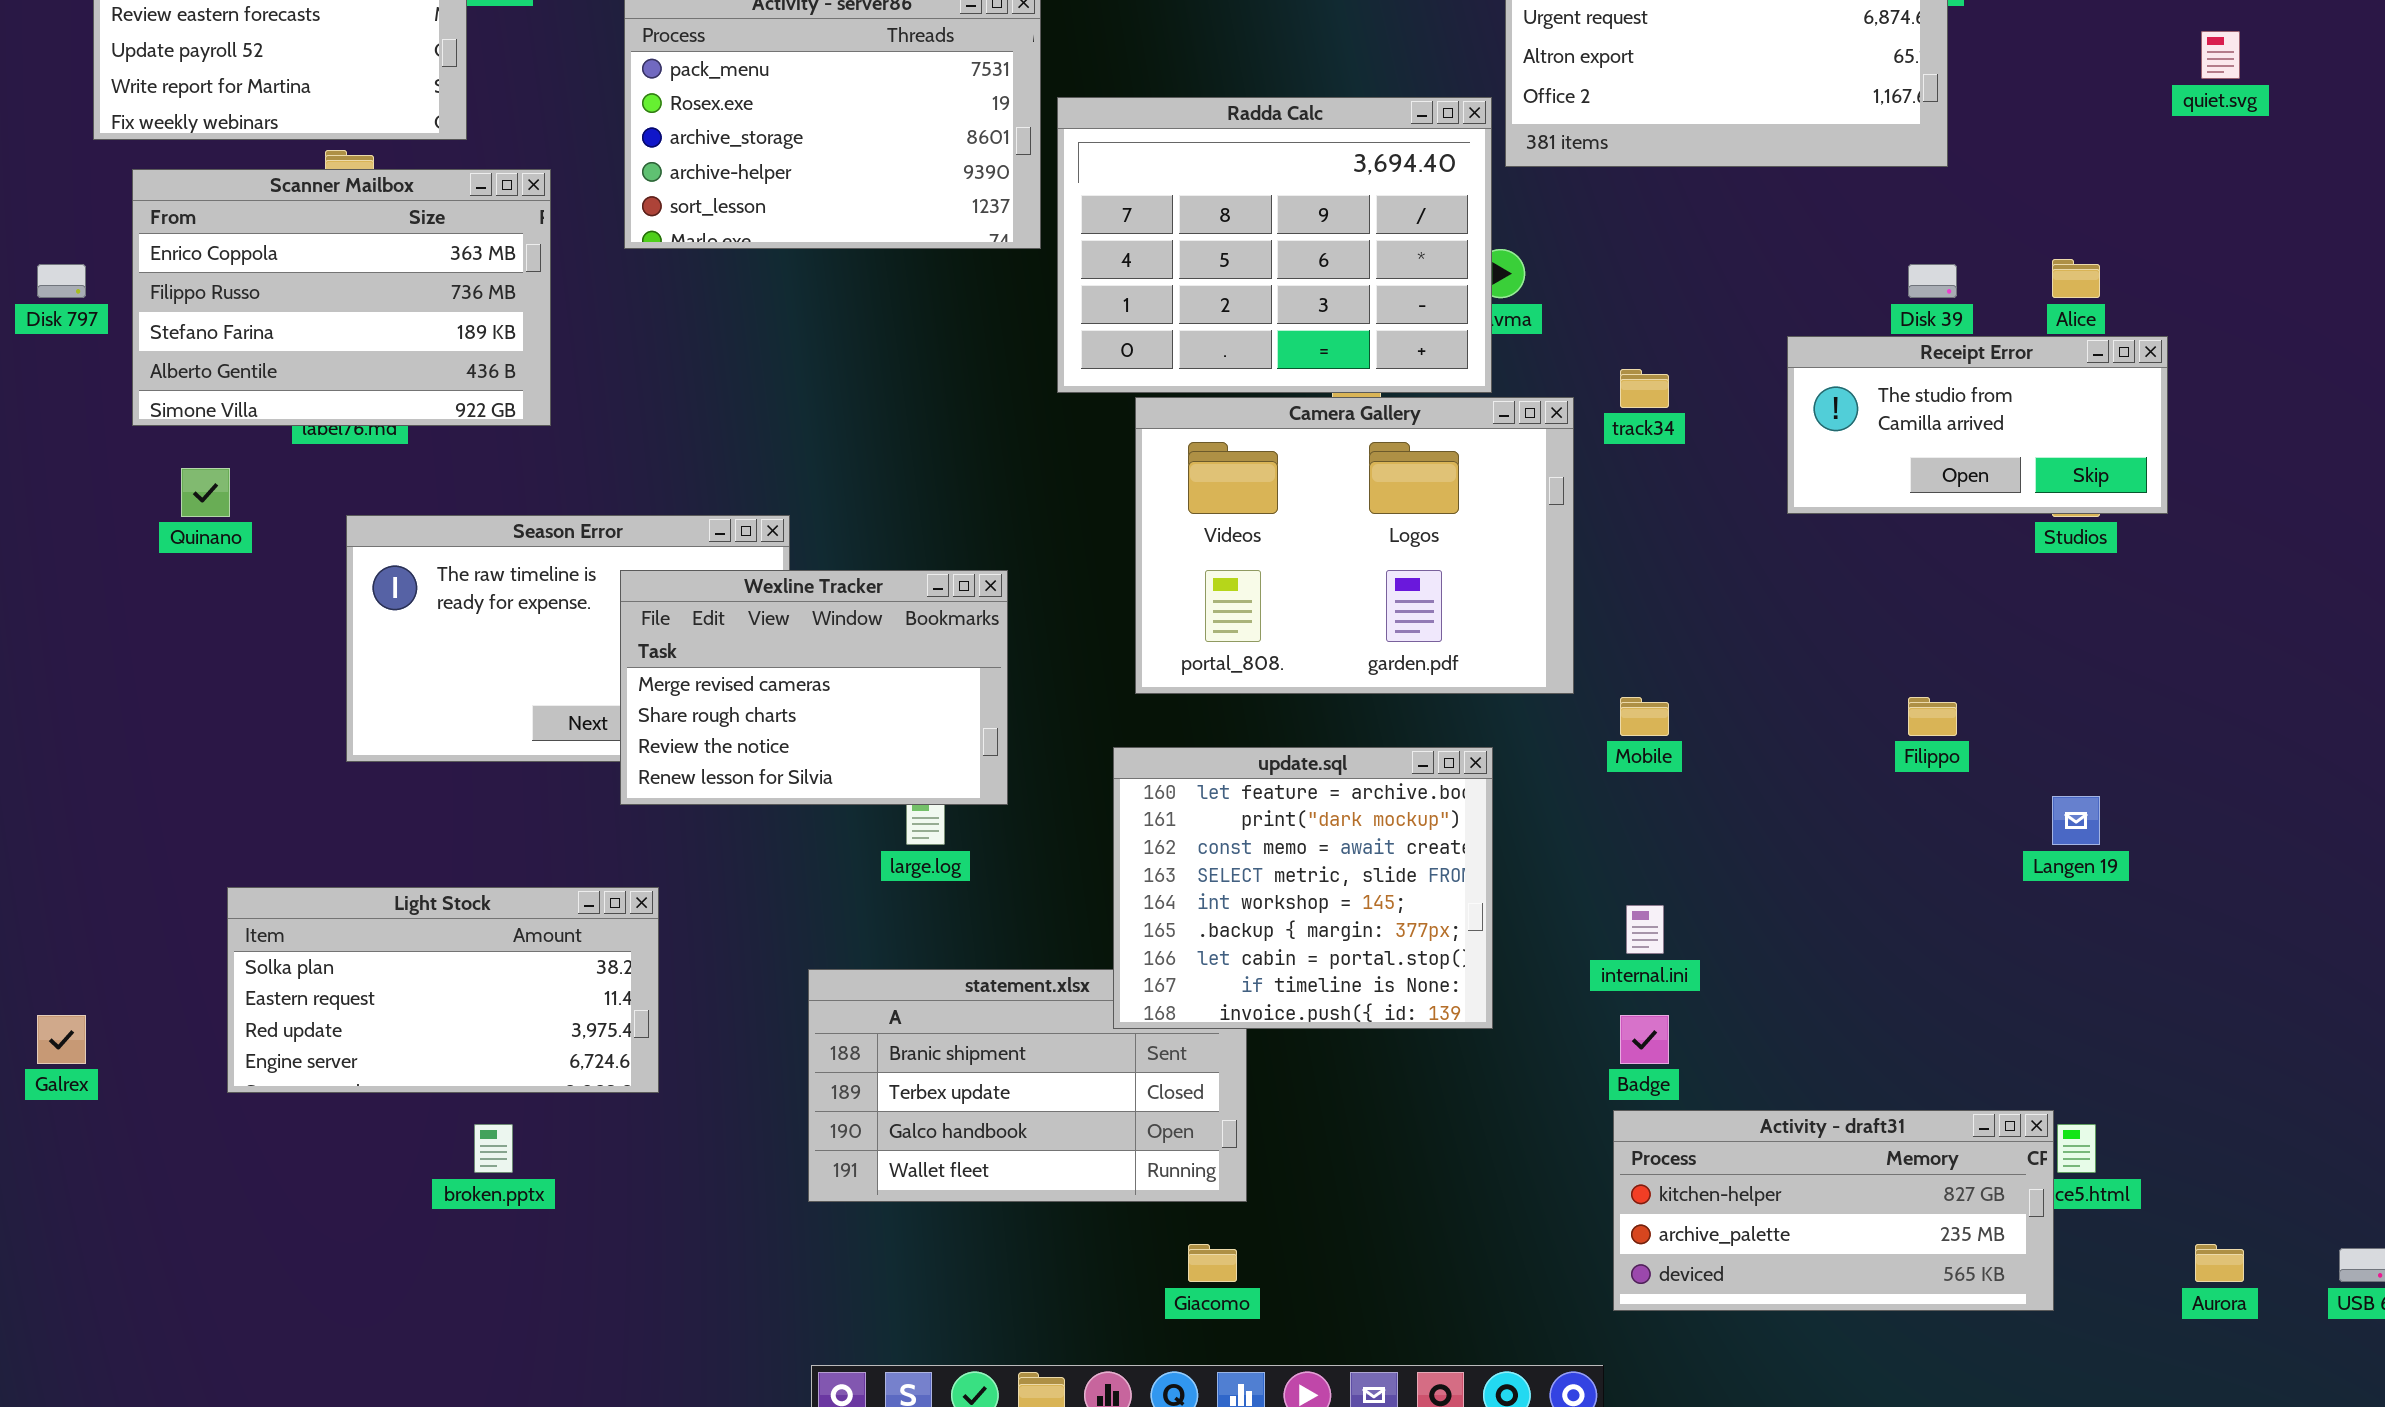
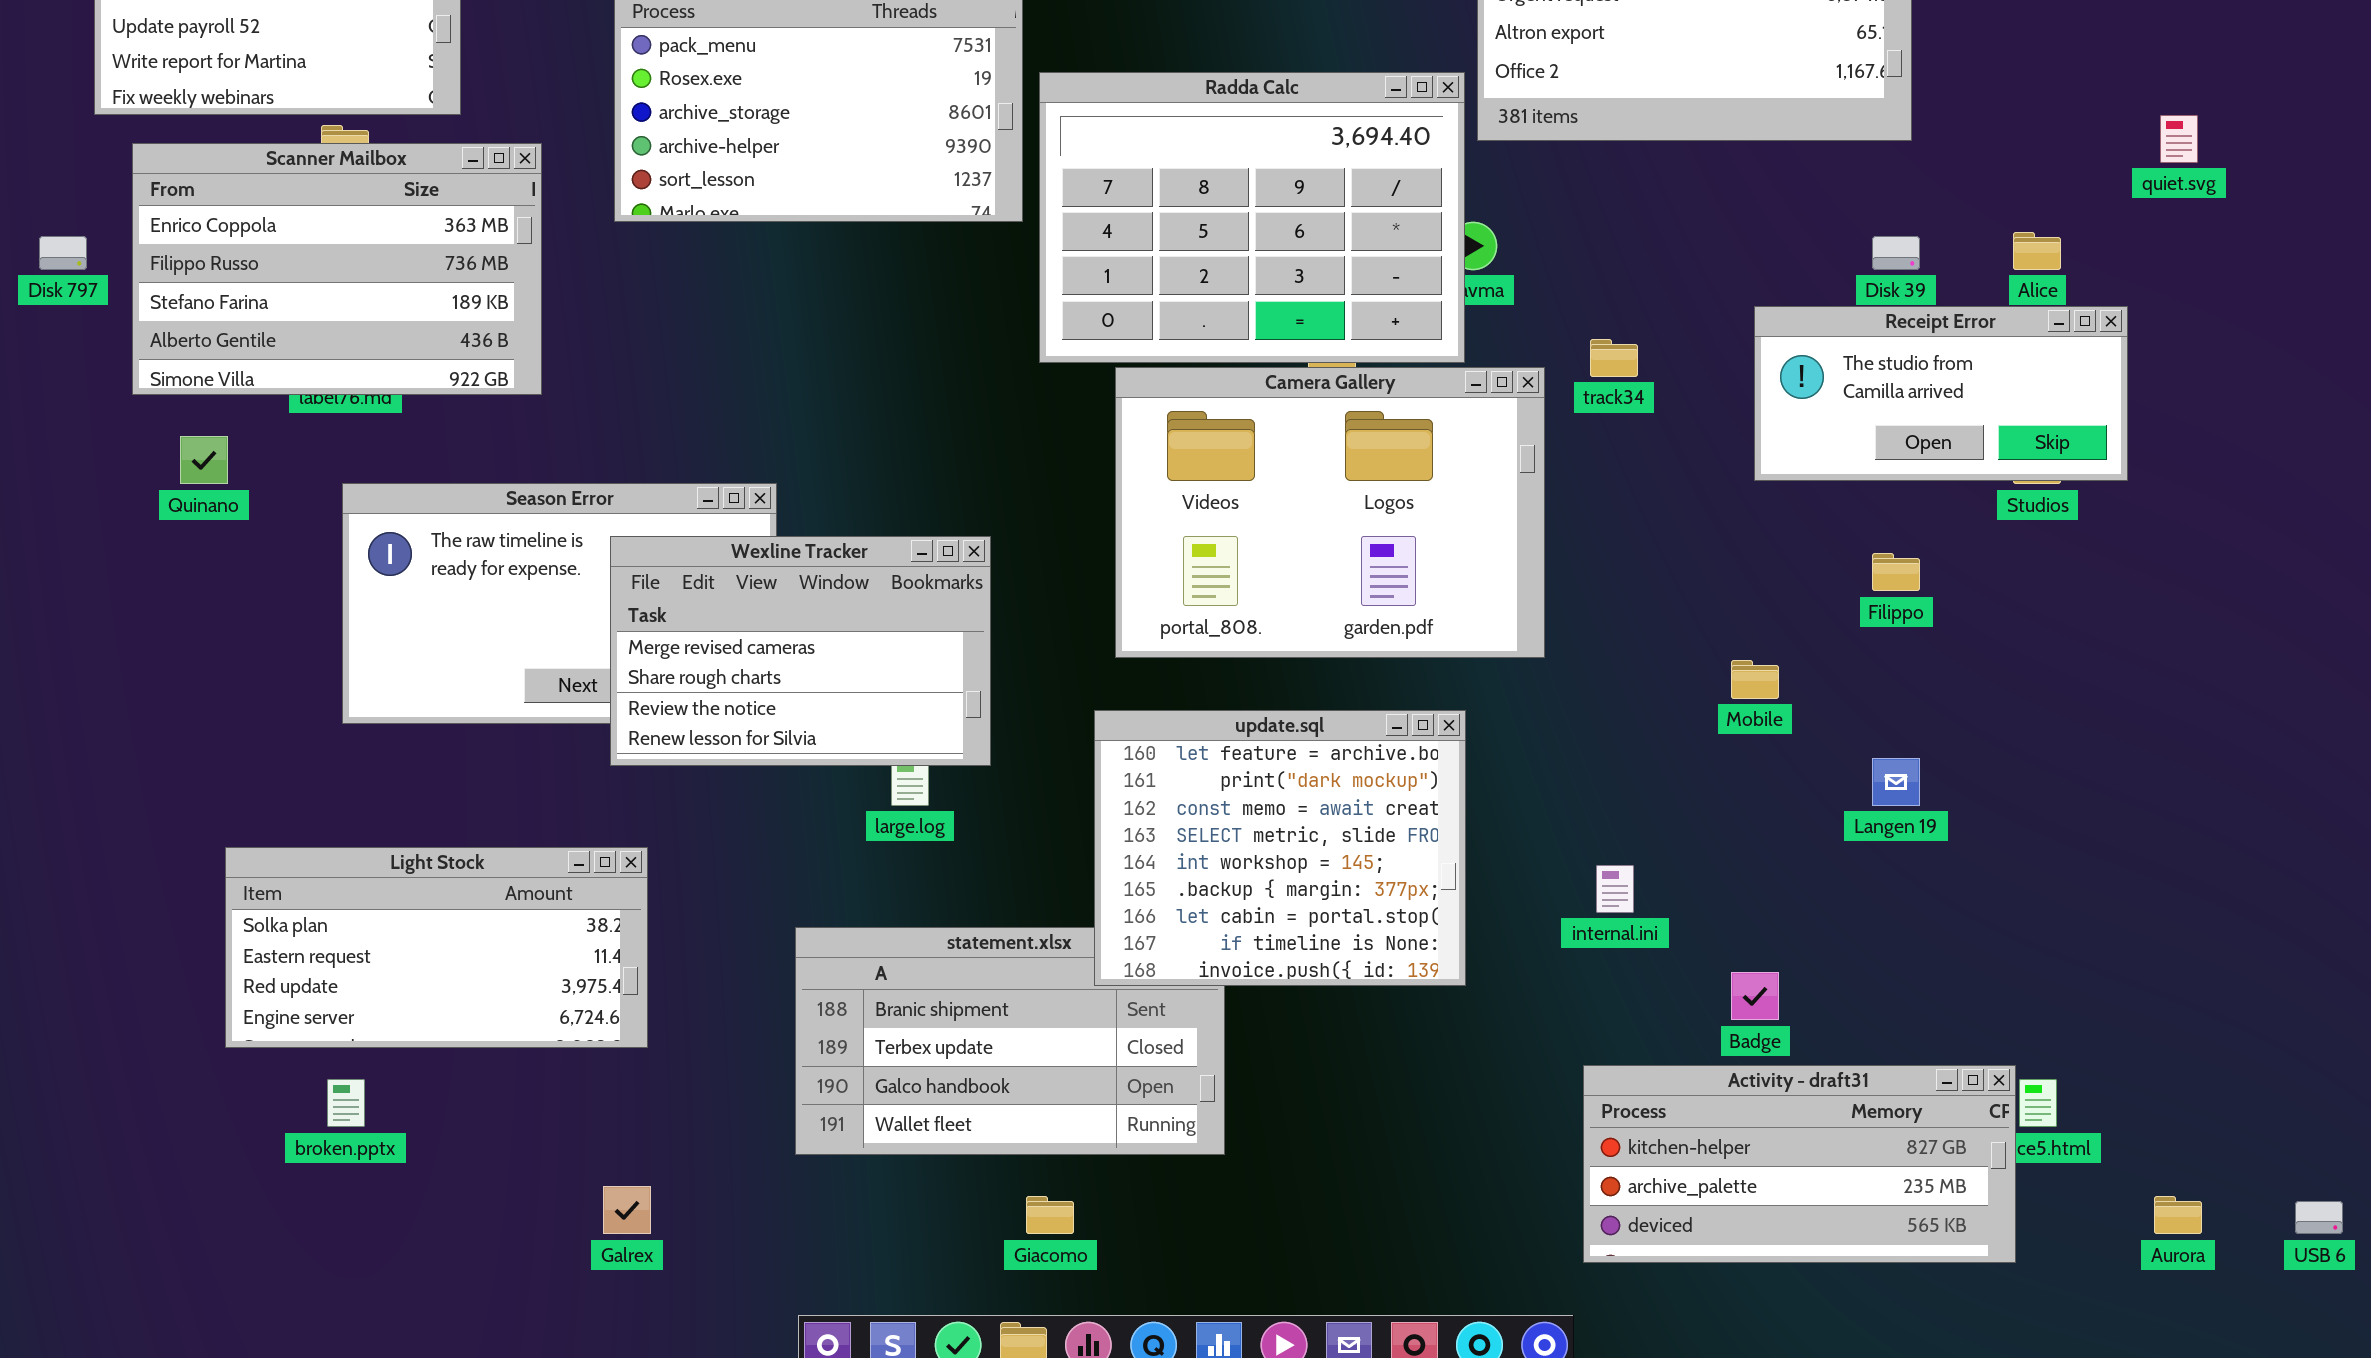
quiet.svg: [2201,31,2240,79] -> [2160,115,2198,163], moved
Mobile: [1620,697,1669,736] -> [1731,660,1779,699], moved
Filippo: [1908,697,1957,736] -> [1872,553,1920,591], moved
Langen 19: [2052,796,2100,845] -> [1872,758,1920,806], moved
Galrex: [37,1015,86,1064] -> [603,1186,651,1234], moved
Badge: [1620,1015,1669,1064] -> [1731,972,1779,1020], moved
broken.pptx: [474,1124,513,1173] -> [327,1079,365,1127], moved
Giacomo: [1188,1244,1237,1282] -> [1026,1196,1074,1234], moved

